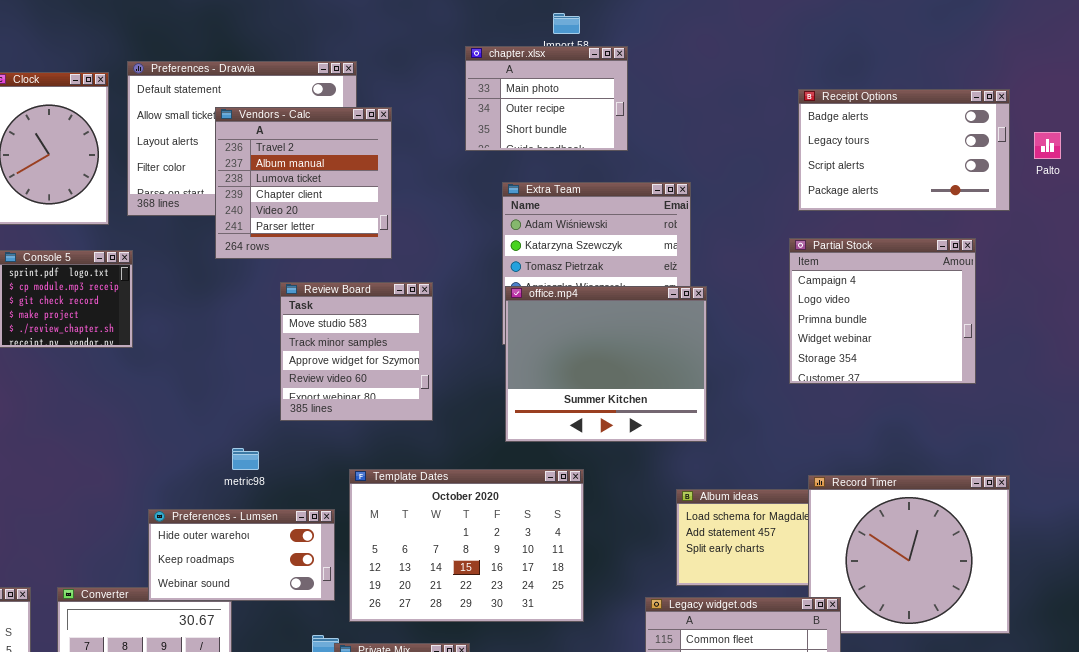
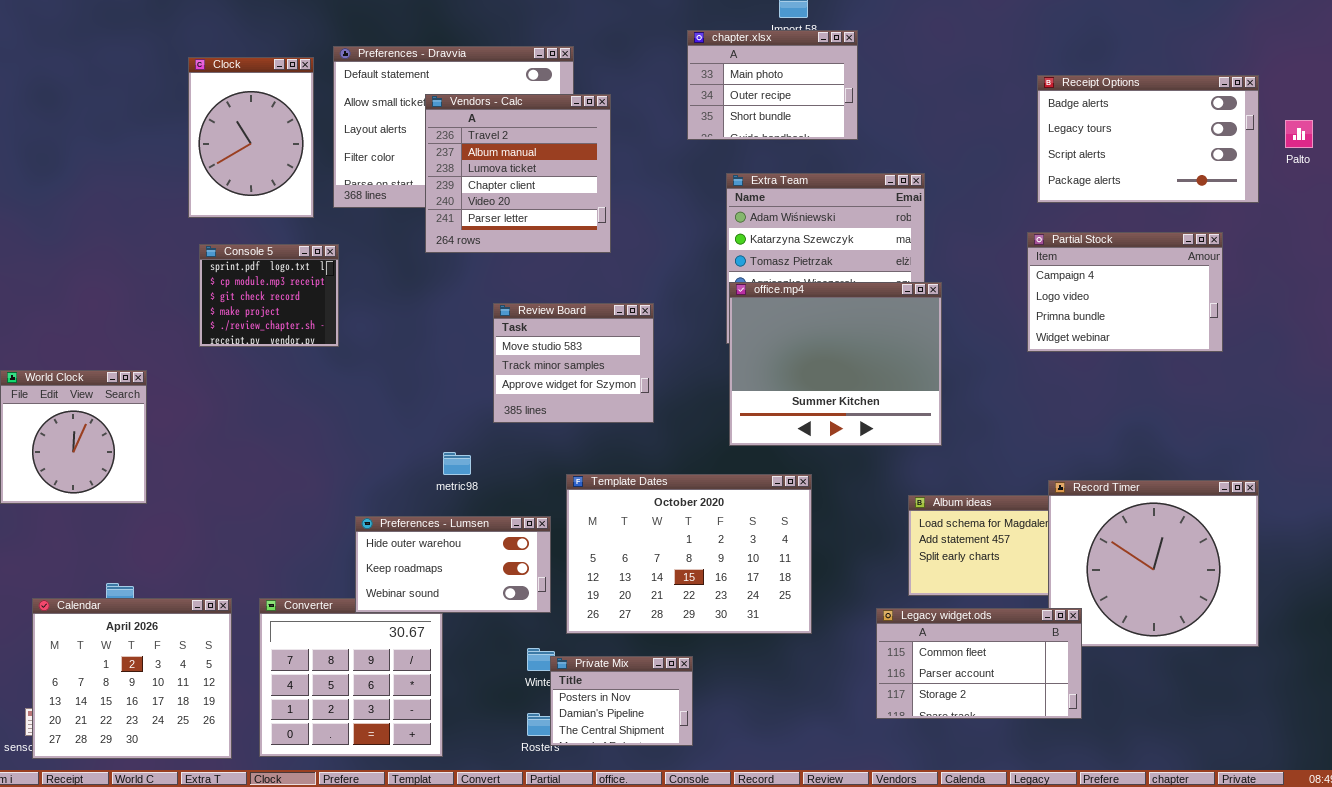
Partial Stock: [789,238,976,384] -> [1027,232,1223,352], resized
Review Board: [280,282,433,421] -> [493,303,654,423], resized

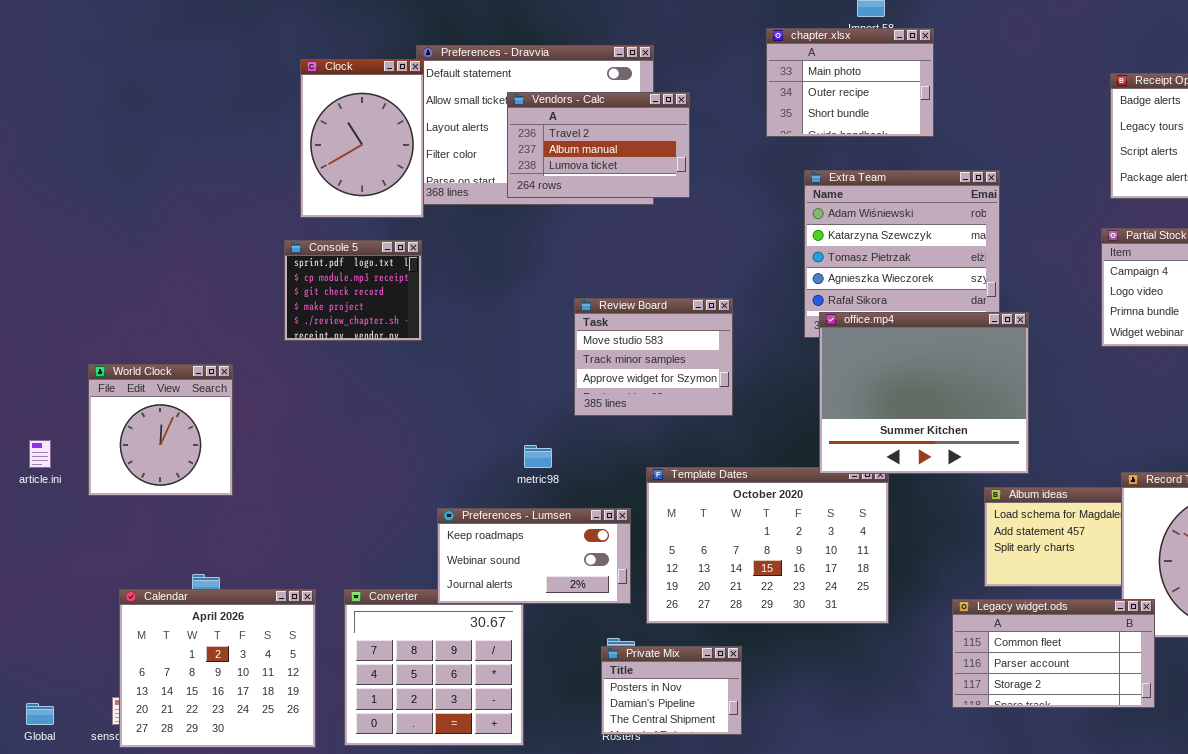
Clock: [188,57,314,218] -> [300,59,424,218], moved
Vendors - Calc: [425,94,611,253] -> [507,92,690,198], resized
office.mp4: [729,282,942,446] -> [819,312,1029,474], moved
Preferences - Lumsen: [355,516,551,613] -> [437,508,631,604], scrolled down 1 row
Private Mix: [550,656,693,746] -> [601,646,742,735], moved

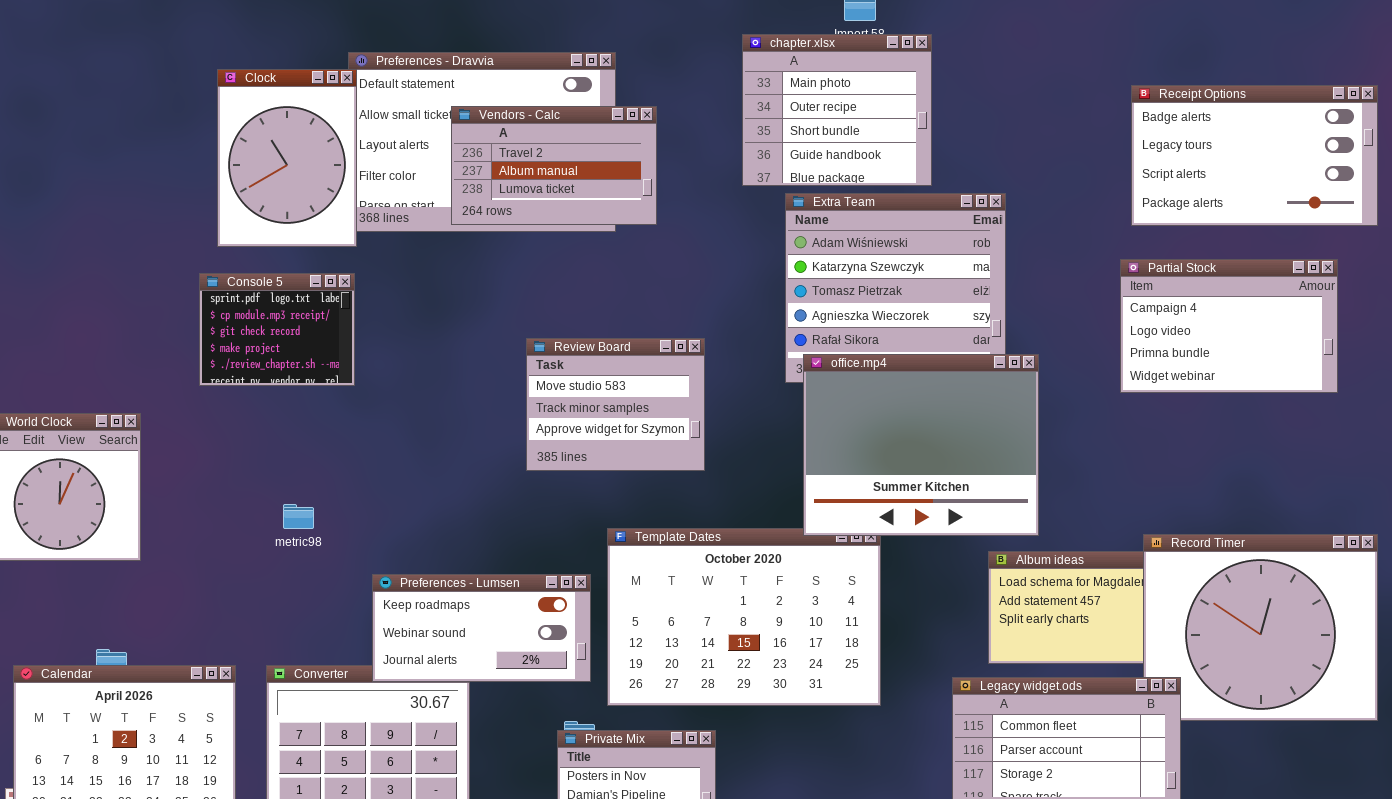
chapter.xlsx: [766,28,934,137] -> [742,34,932,186], resized
metric98: [524,445,552,468] -> [283,504,314,529], moved

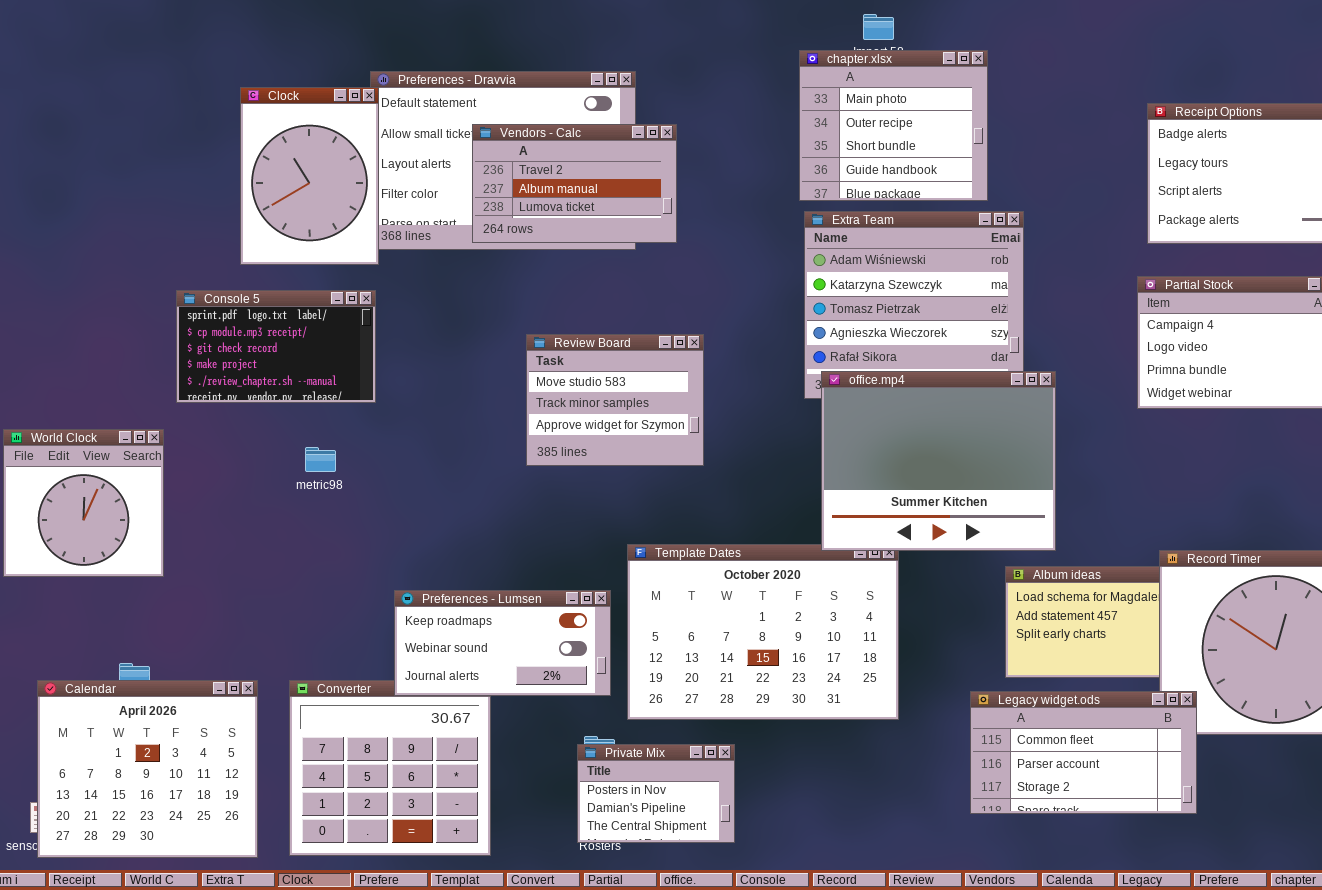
chapter.xlsx: [742,34,932,186] -> [799,50,988,201], moved
Console 5: [199,273,355,386] -> [176,290,376,403], resized
Review Board: [526,338,705,471] -> [526,334,704,466], moved
metric98: [283,504,314,529] -> [305,447,336,472], moved

